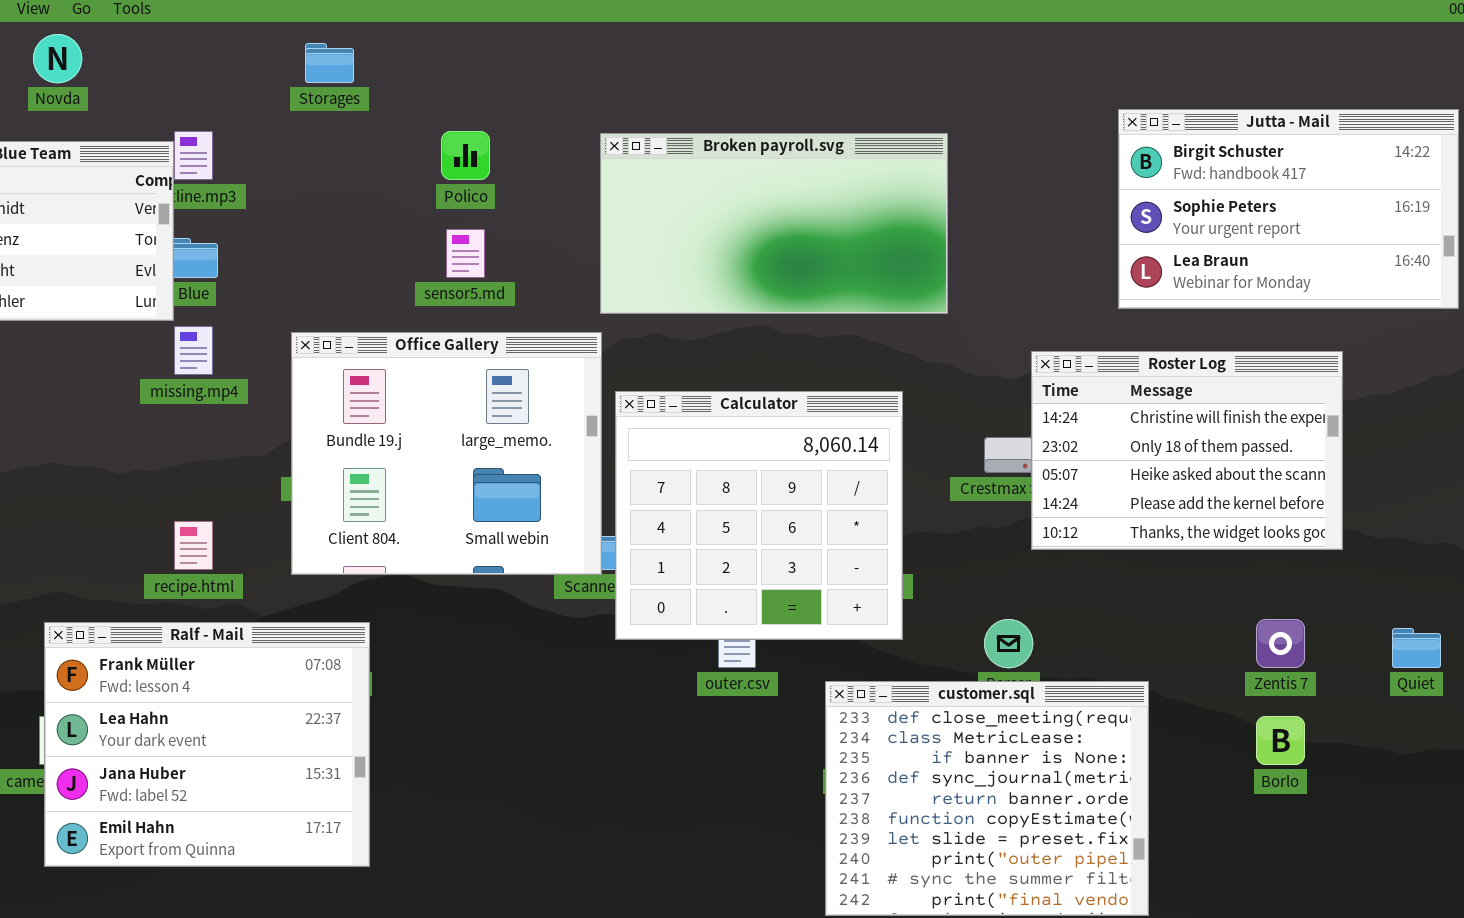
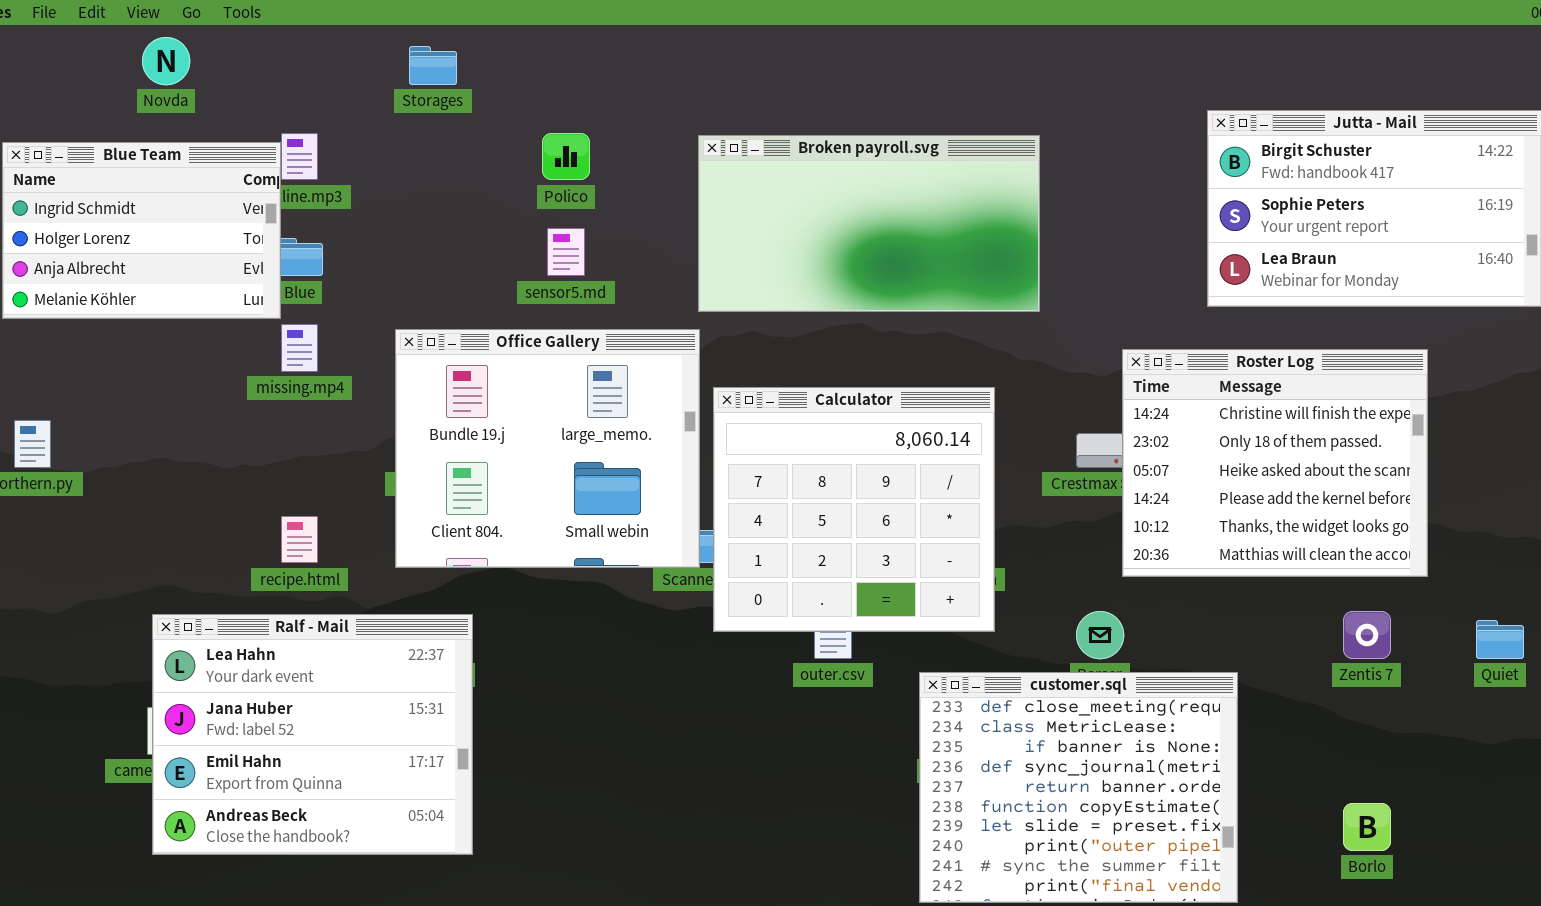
Roster Log: [1031,351,1343,550] -> [1122,349,1428,577], resized
Ralf - Mail: [44,622,370,867] -> [152,614,473,855], scrolled down 1 row
Borlo: [1256,716,1305,765] -> [1343,803,1391,851], moved

